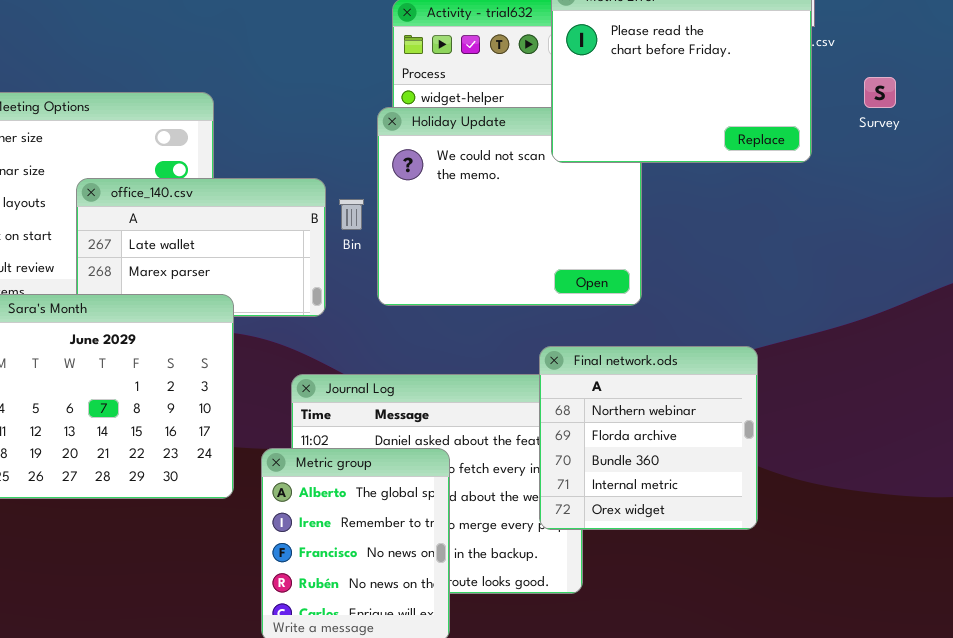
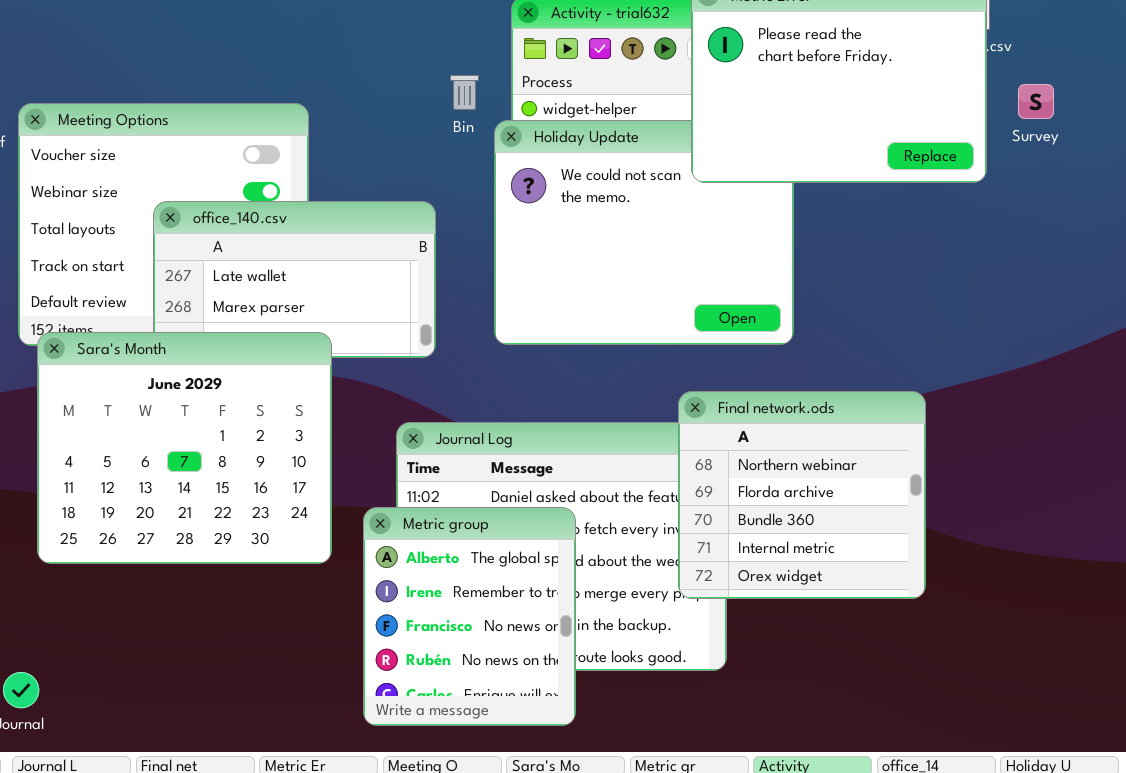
Survey: [864,77,896,108] -> [1018,84,1054,119], moved
Bin: [339,199,364,230] -> [450,75,479,110], moved

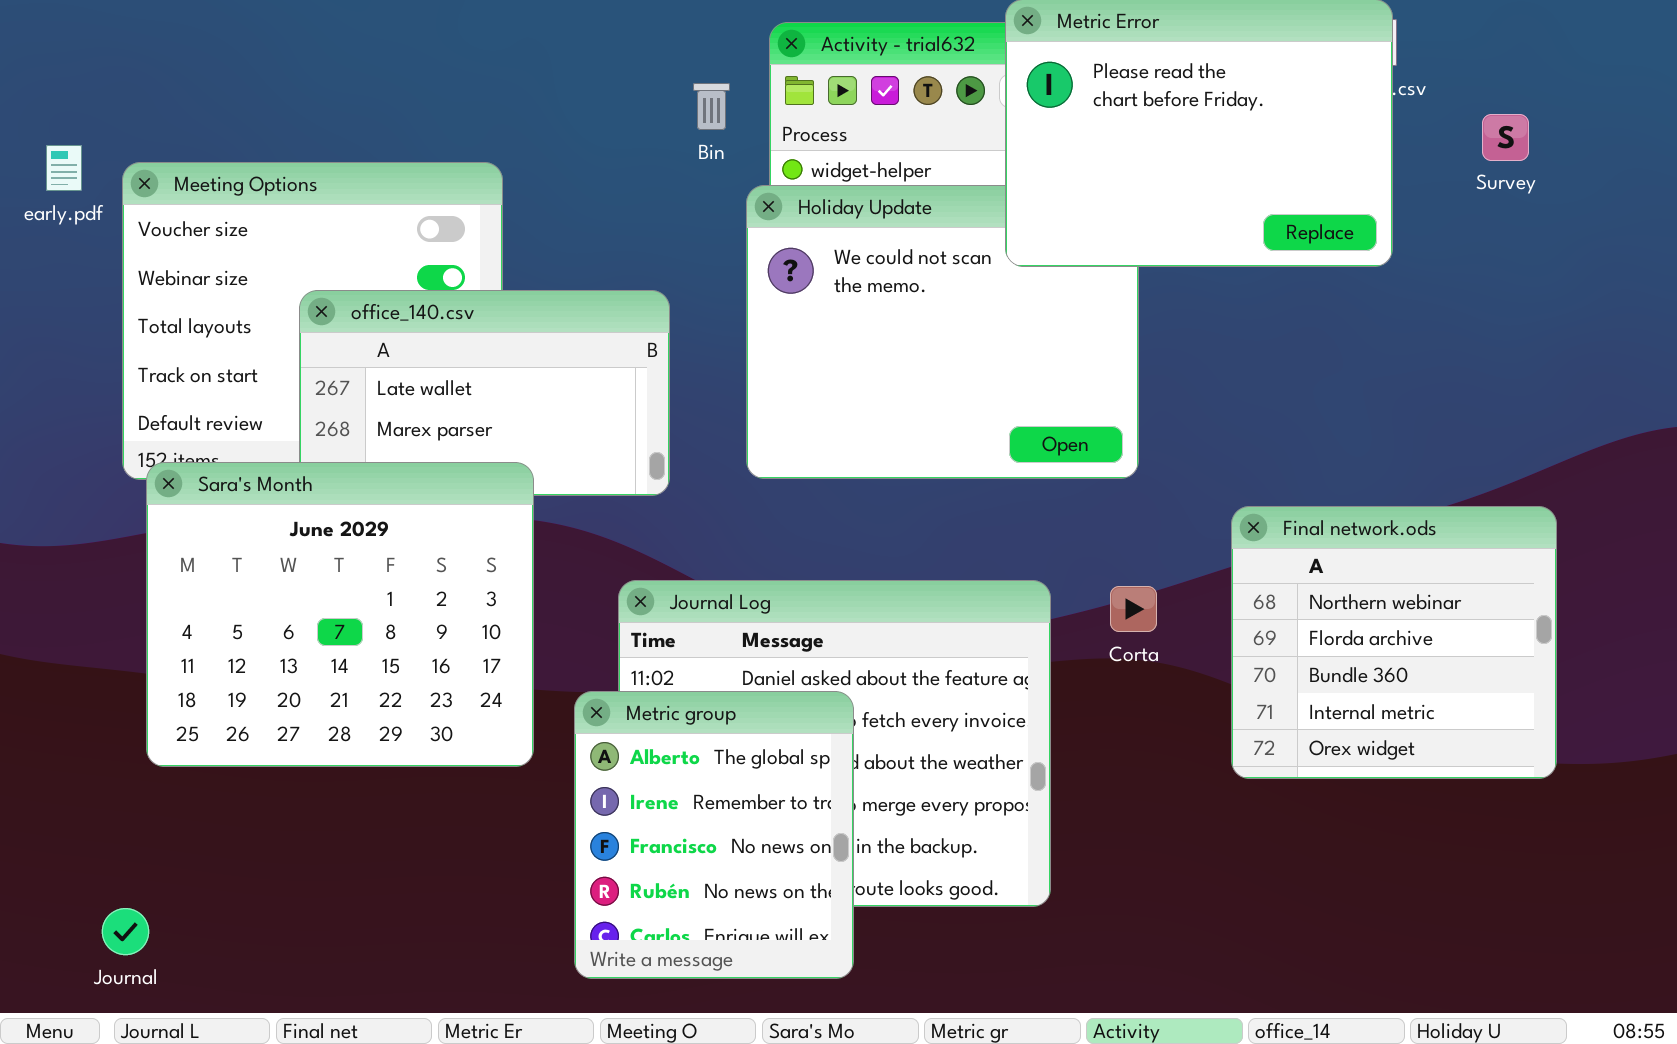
Bin: [450,75,479,110] -> [693,83,730,130], moved
Survey: [1018,84,1054,119] -> [1482,114,1529,161], moved
Final network.ods: [678,391,926,599] -> [1231,506,1557,779], moved

